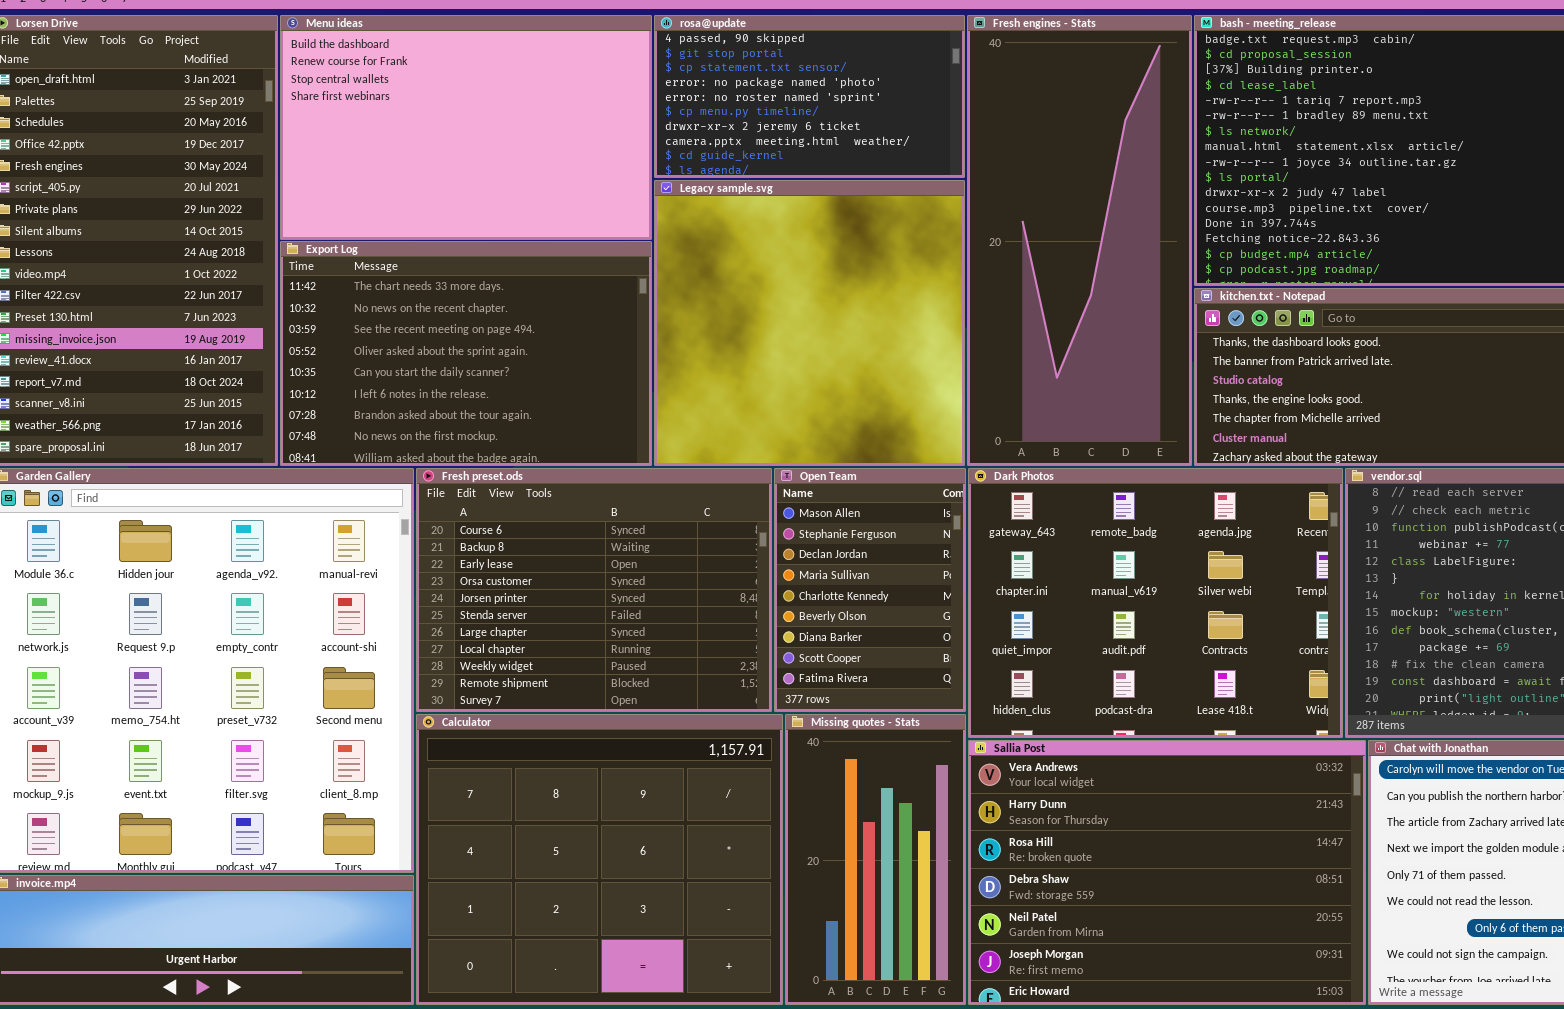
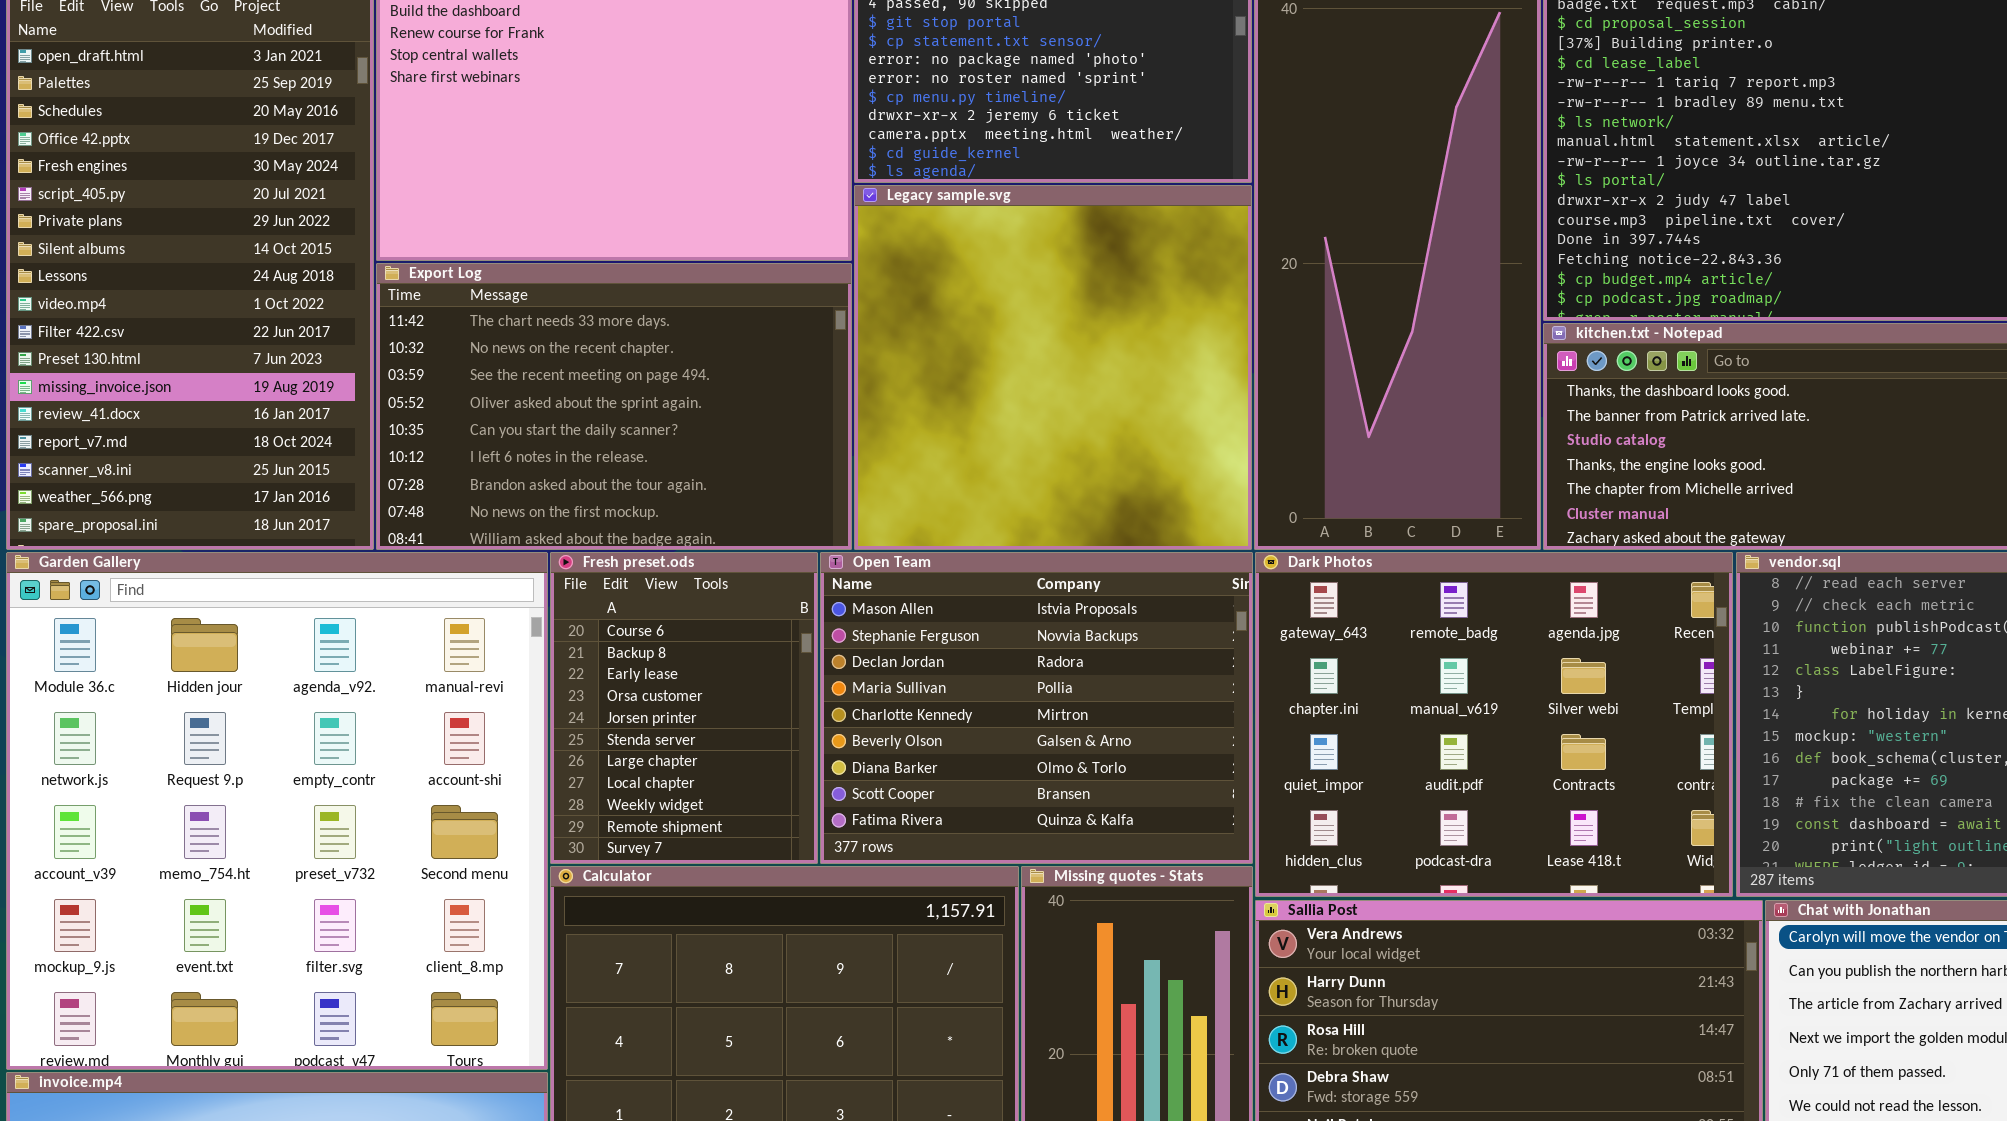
Fresh preset.ods: [416,468,772,712] -> [550,552,818,864], resized
Open Team: [774,468,966,712] -> [820,552,1253,864], resized

